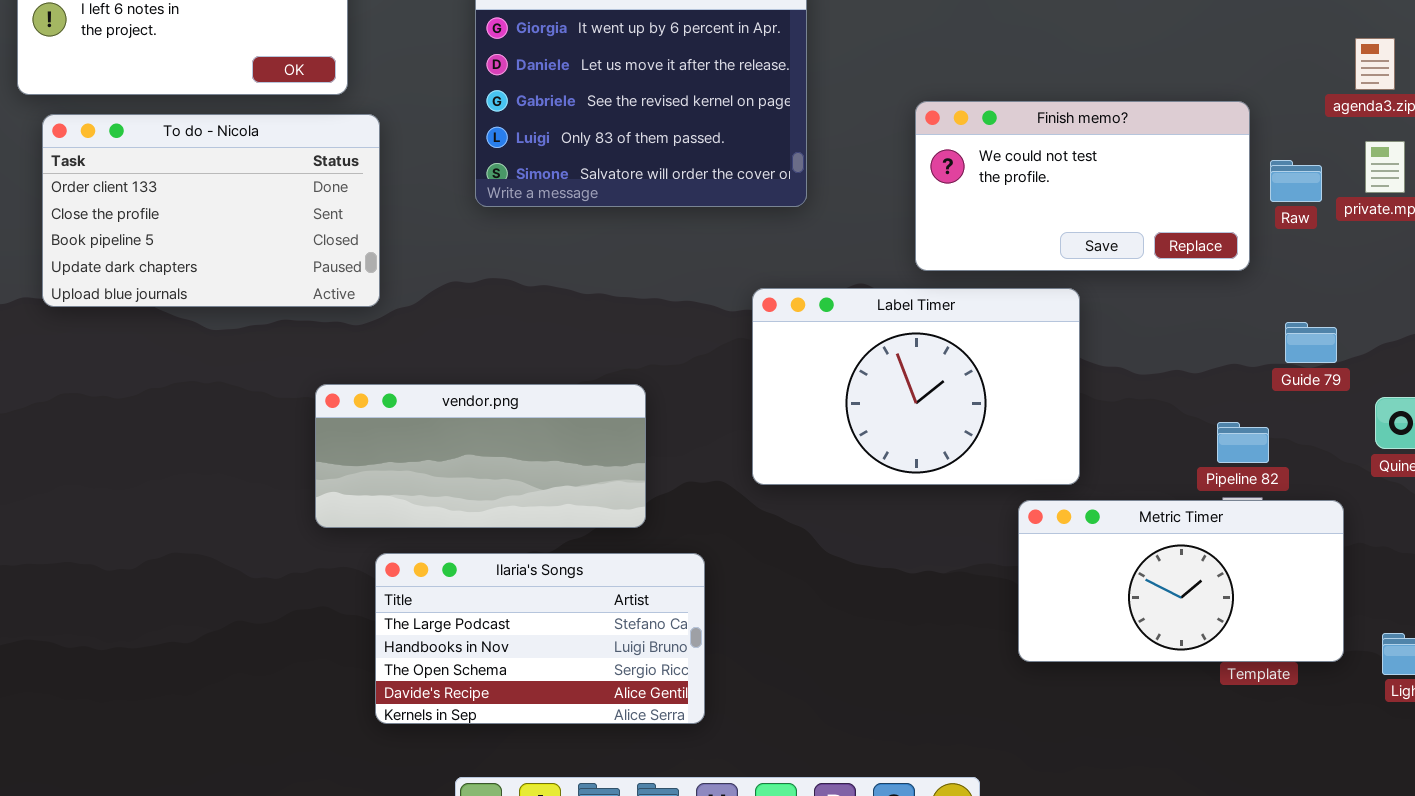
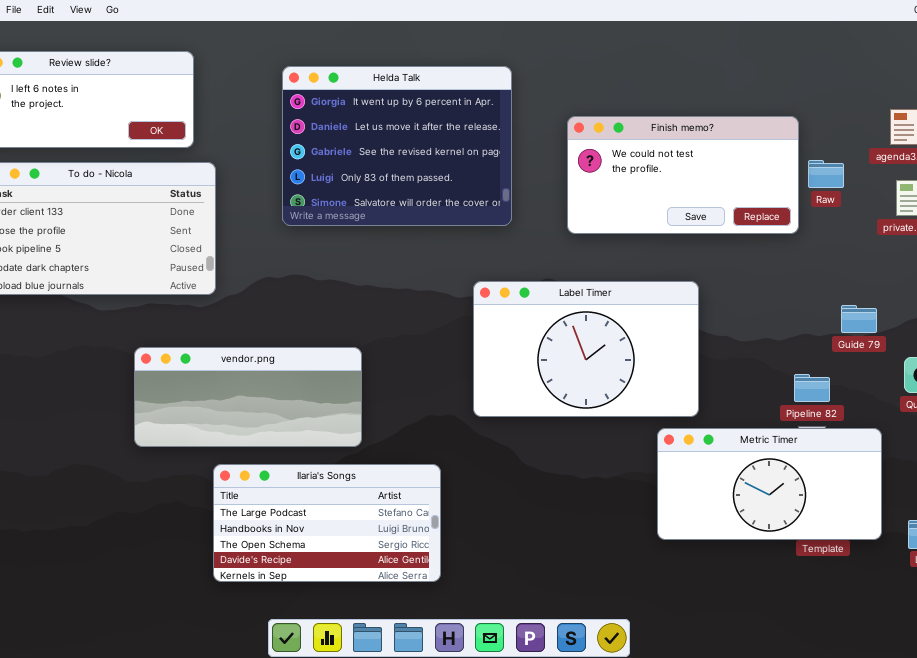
Finish memo?: [915,101,1250,271] -> [567,116,799,234], moved
Raw: [1270,160,1322,202] -> [808,160,844,188], moved
vendor.png: [315,384,646,528] -> [134,347,362,447], moved

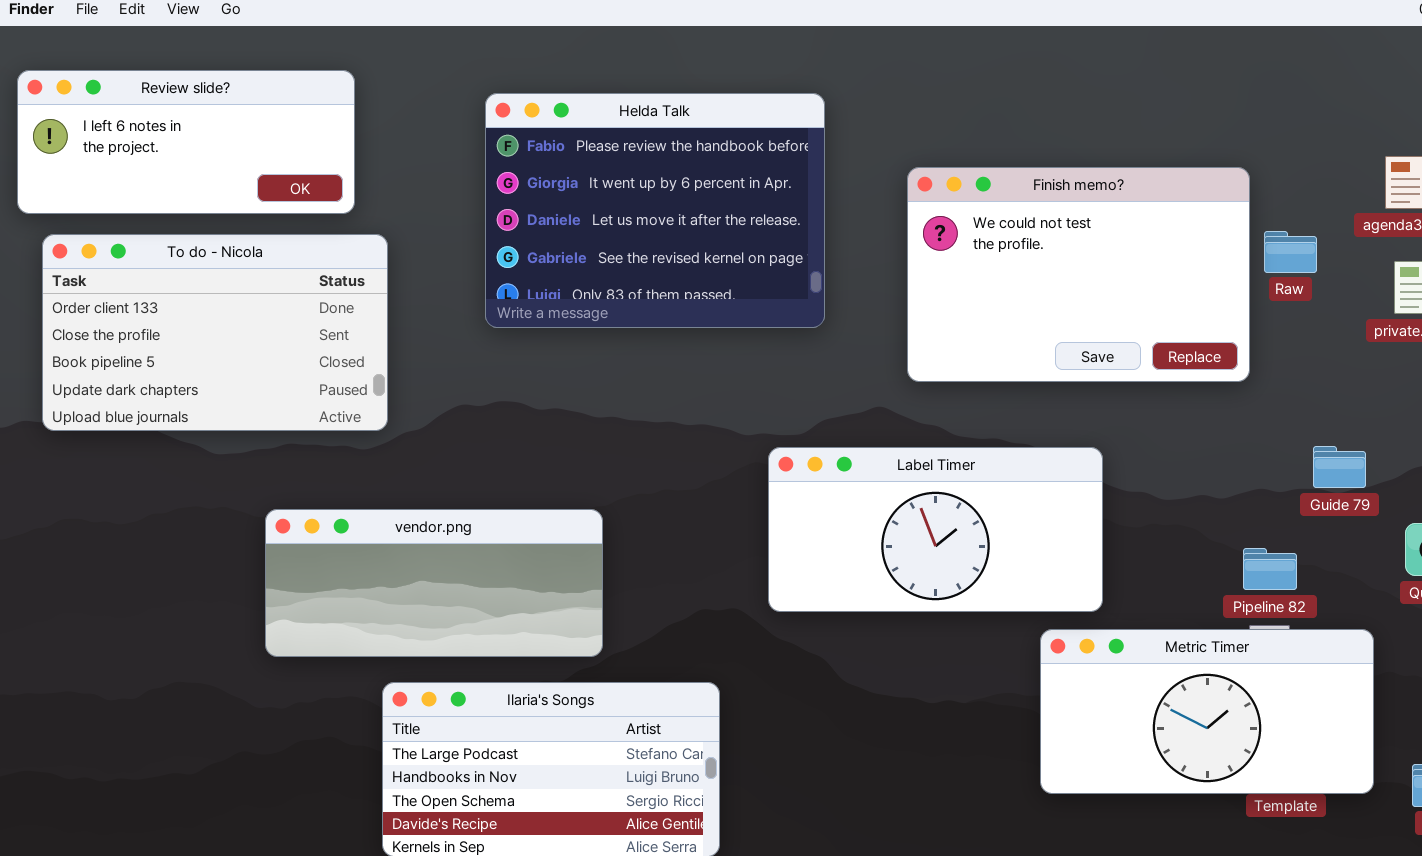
Helda Talk: [282,66,512,226] -> [485,93,825,328], scrolled up 1 row
Finish memo?: [567,116,799,234] -> [907,167,1250,382], resized
Label Timer: [473,281,699,417] -> [768,447,1103,612], resized

